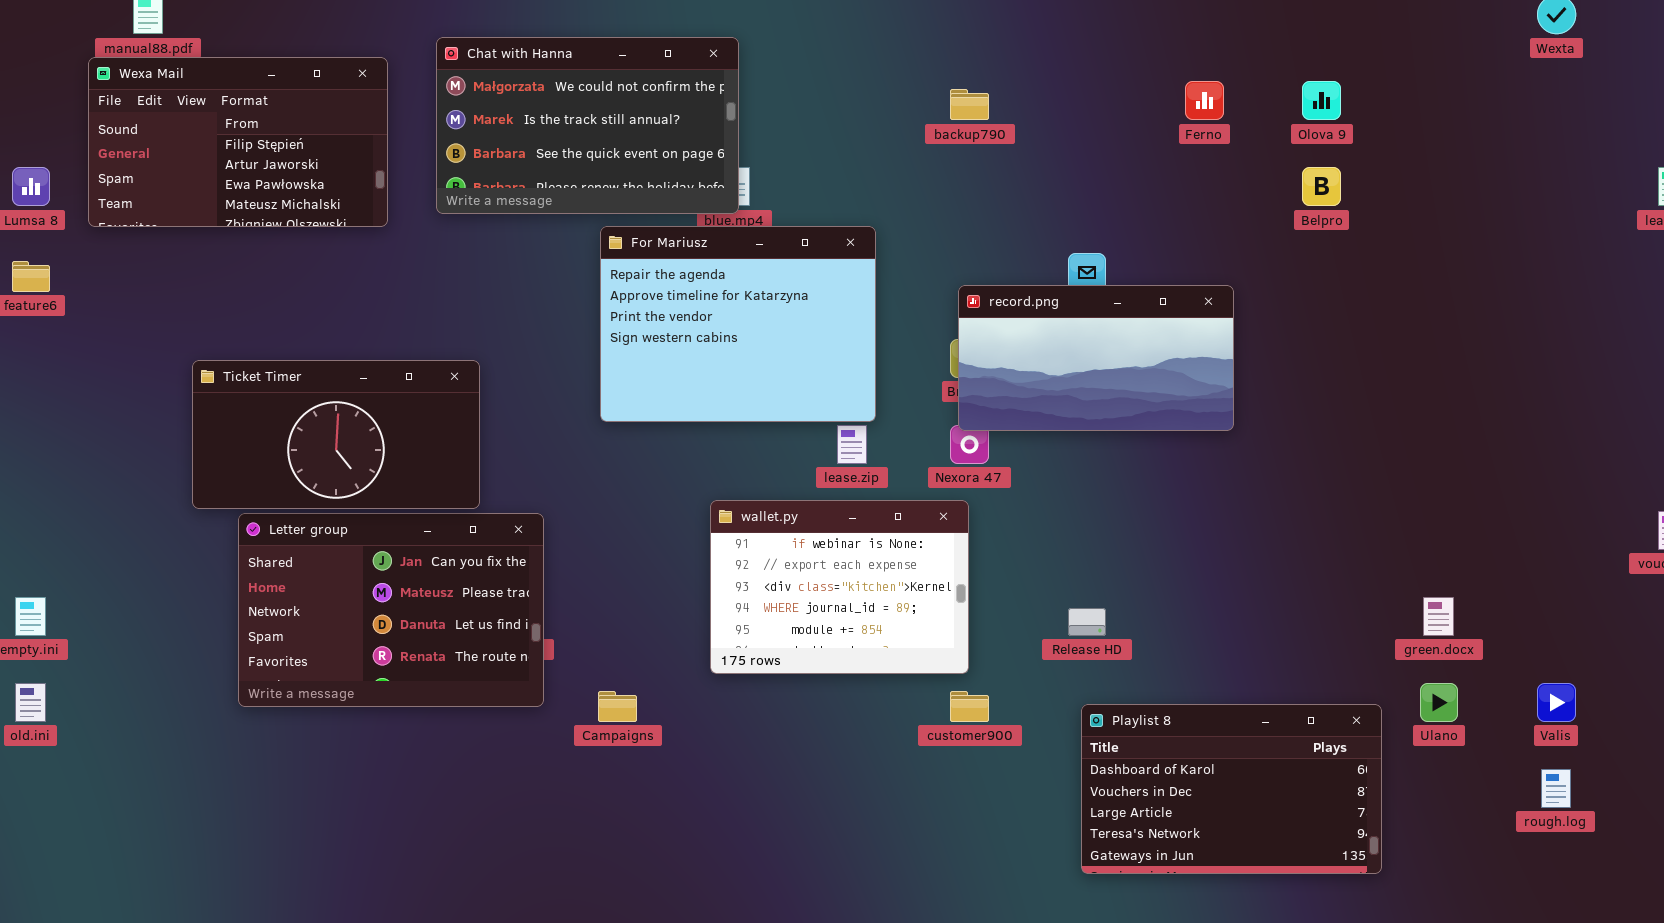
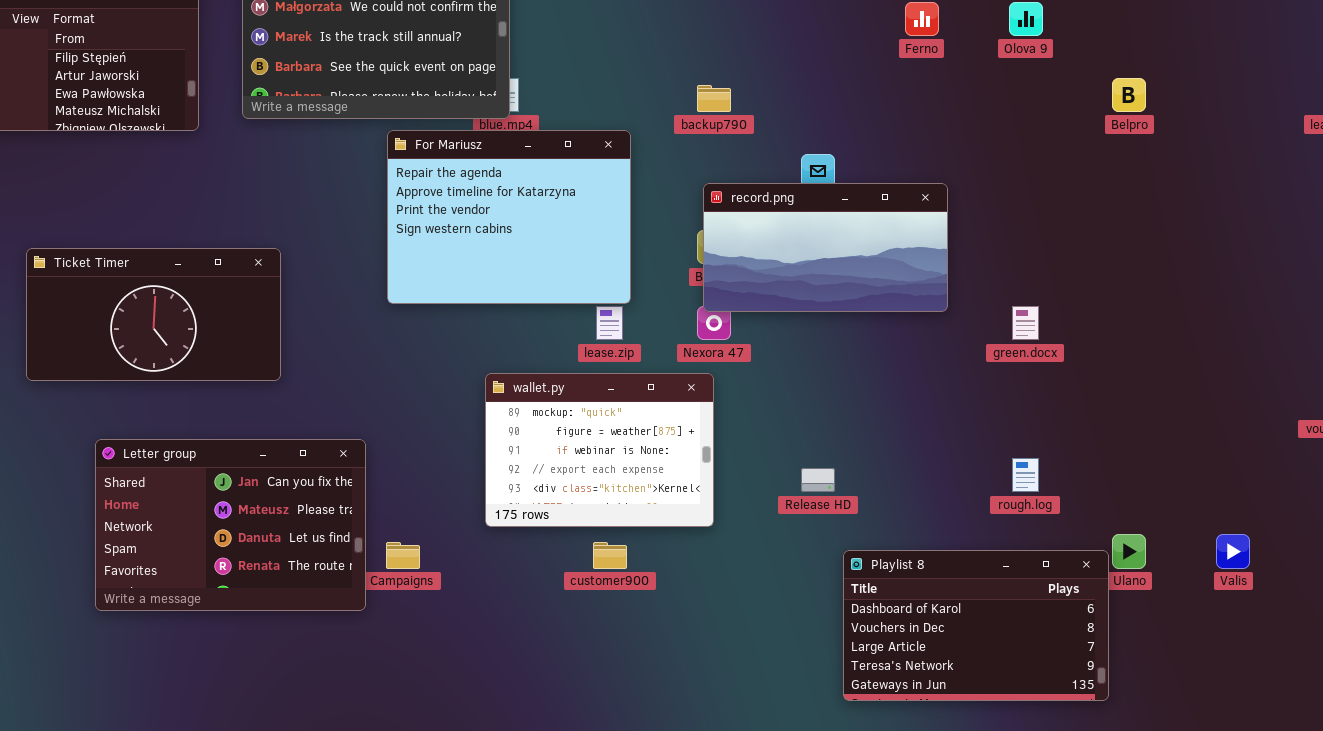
backup790: [950,89,989,120] -> [697,85,731,112], moved
Belpro: [1302,167,1341,206] -> [1112,78,1146,112], moved
wallet.py: [710,500,969,674] -> [485,373,714,527], scrolled up 2 rows
Letter group: [238,513,544,707] -> [95,439,366,611], moved
green.docx: [1423,597,1454,636] -> [1012,306,1039,340], moved
customer900: [950,691,989,722] -> [593,542,627,569], moved
Playlist 8: [1081,704,1382,874] -> [843,550,1109,701], moved
rough.log: [1541,769,1571,808] -> [1012,458,1039,492], moved

